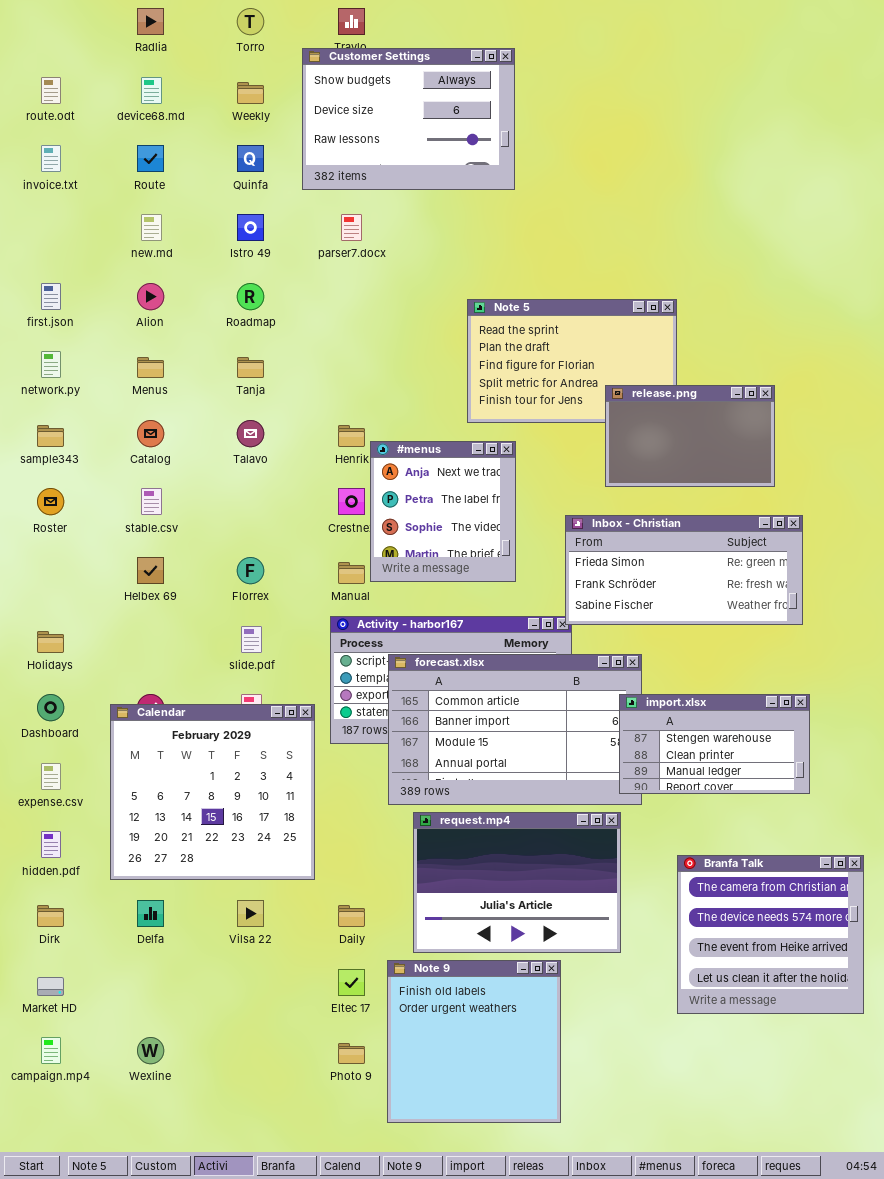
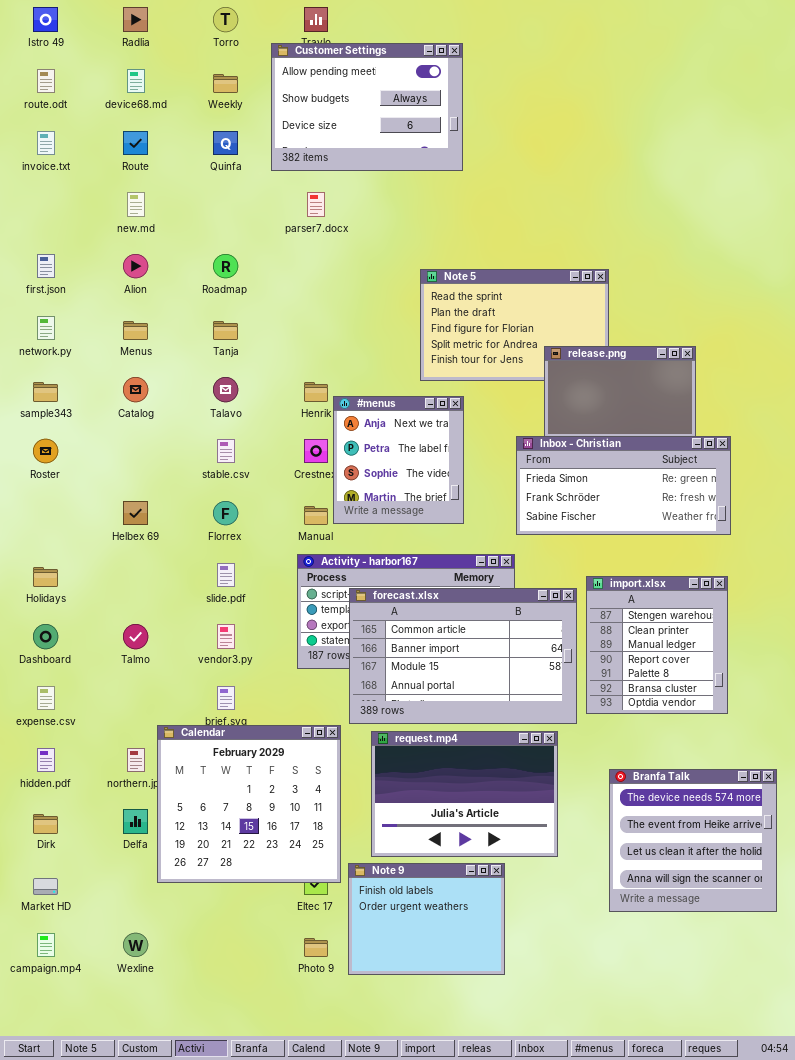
Customer Settings: [302,48,515,190] -> [271,43,463,171], scrolled up 1 row
Istro 49: [237,214,264,241] -> [33,7,58,32], moved
stable.csv: [141,488,162,515] -> [217,439,235,463], moved
Inbox - Christian: [565,515,803,625] -> [516,436,731,535], moved
import.xlsx: [619,694,810,794] -> [586,576,728,714], resized
Calendar: [110,704,315,880] -> [157,725,341,883], moved
Branfa Talk: [677,855,864,1014] -> [609,769,777,912], scrolled down 1 row
Note 9: [387,960,561,1123] -> [348,863,505,975], resized

